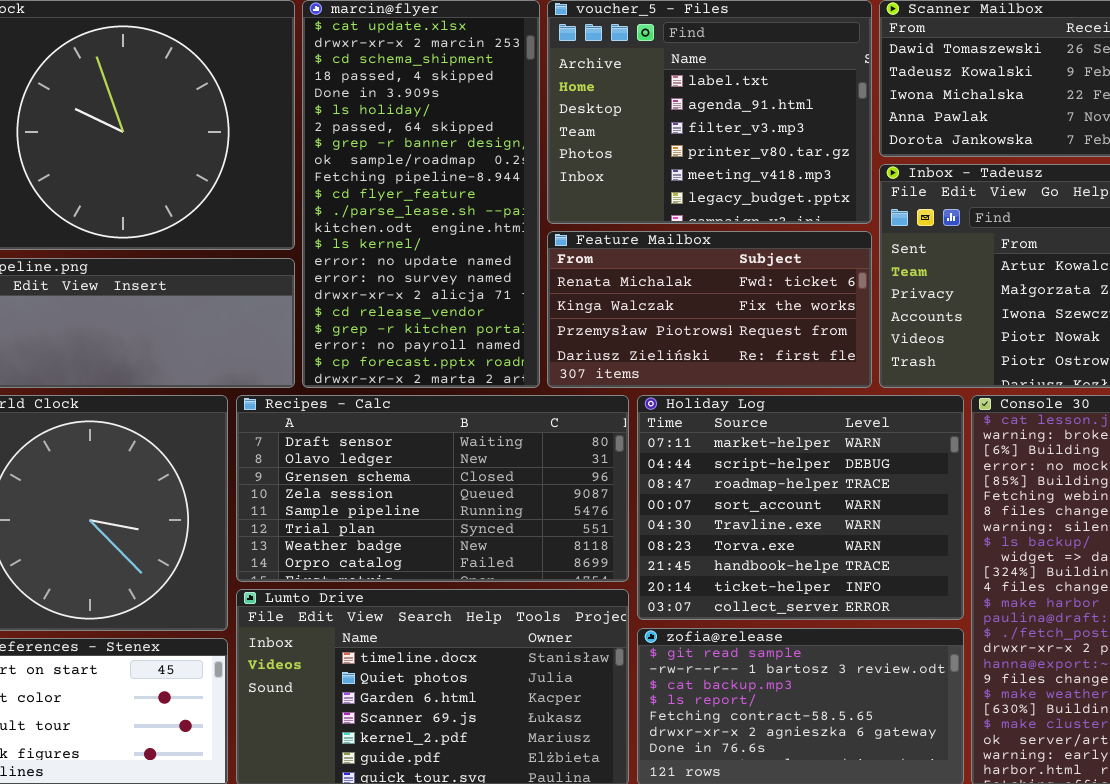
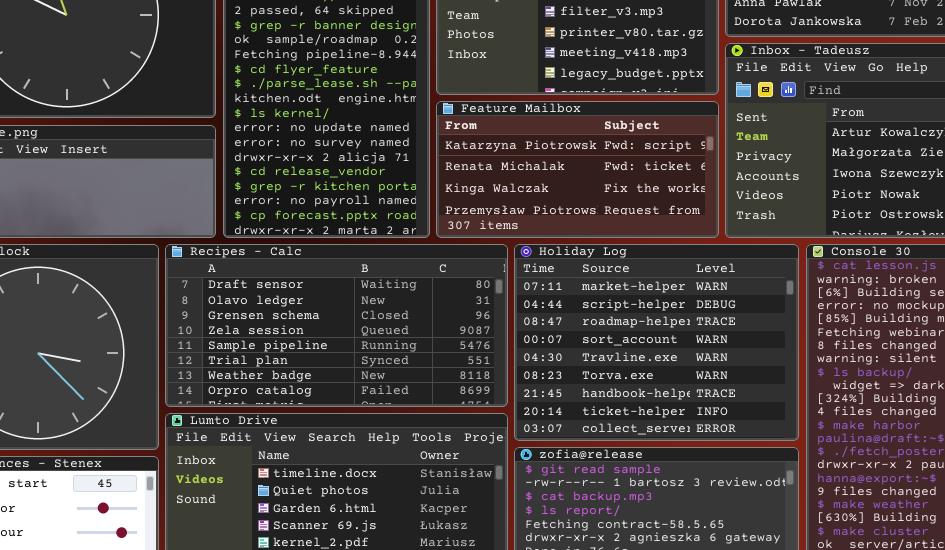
Feature Mailbox: [547,231,872,388] -> [436,101,719,238], scrolled up 1 row

